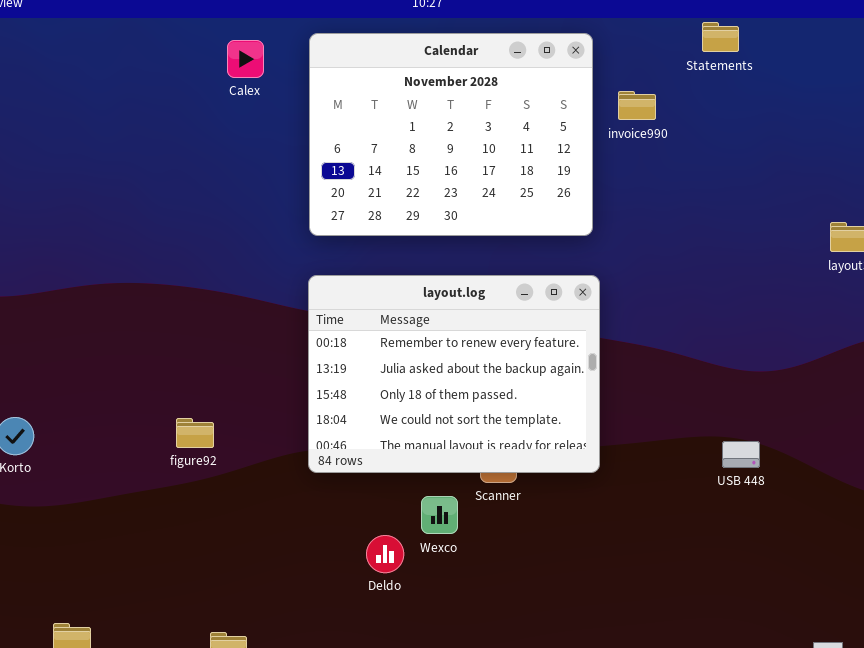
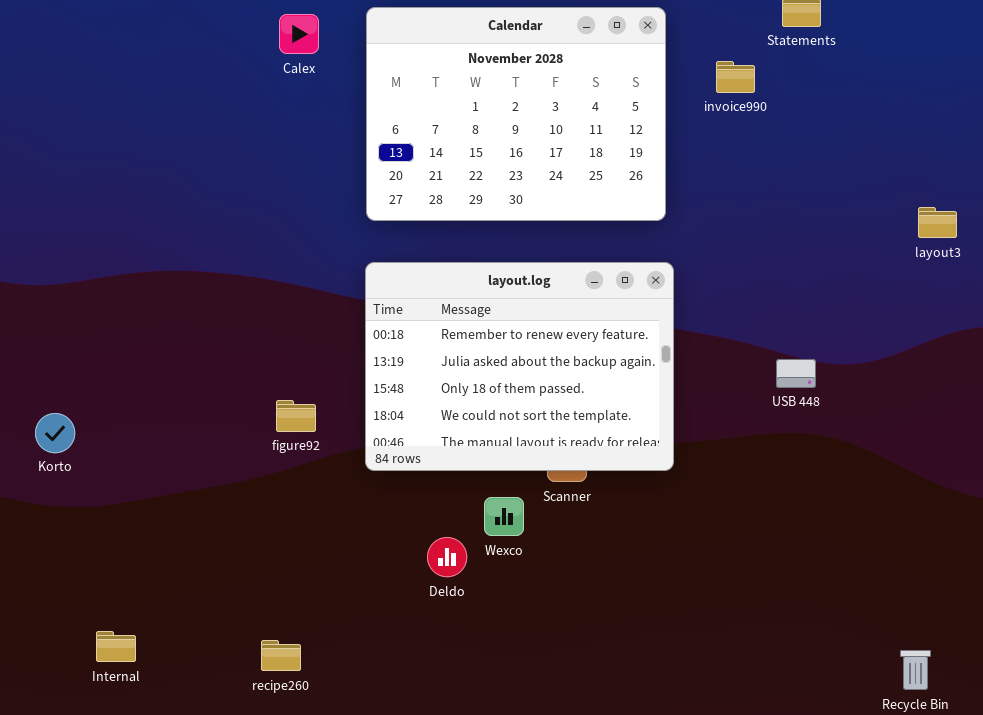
invoice990: [618,91,656,120] -> [716,61,755,93], moved
figure92: [176,418,214,448] -> [276,400,316,432], moved
USB 448: [722,441,760,468] -> [776,359,816,388], moved

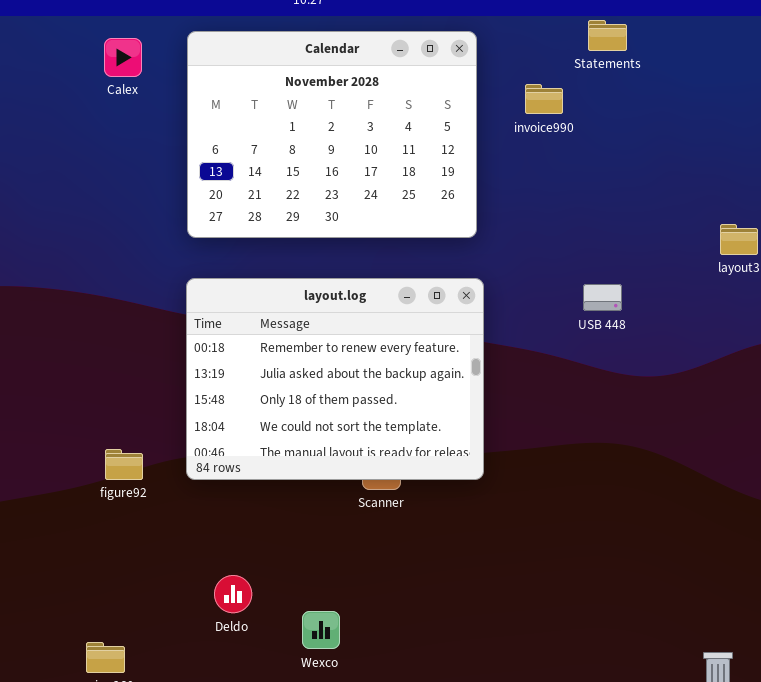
USB 448: [776,359,816,388] -> [583,284,622,311], moved
figure92: [276,400,316,432] -> [105,449,143,480], moved
Wexco: [484,497,524,536] -> [302,611,340,649], moved
Deldo: [427,537,467,577] -> [214,575,252,613], moved

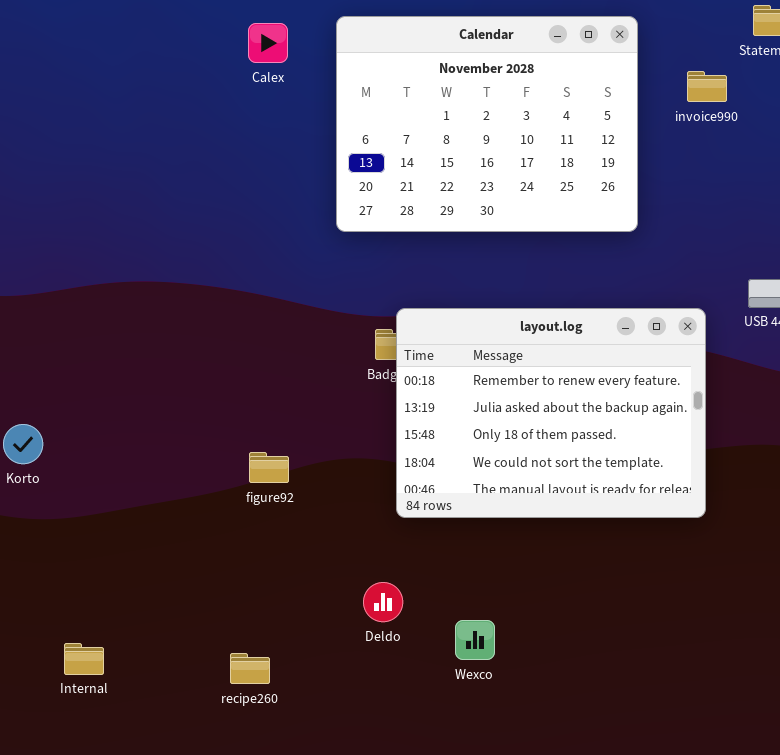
layout.log: [186,278,484,480] -> [396,308,706,518], moved

